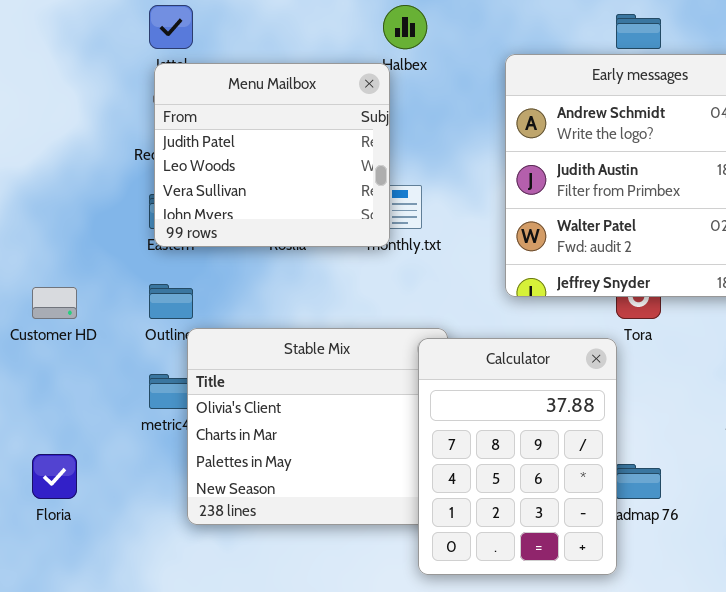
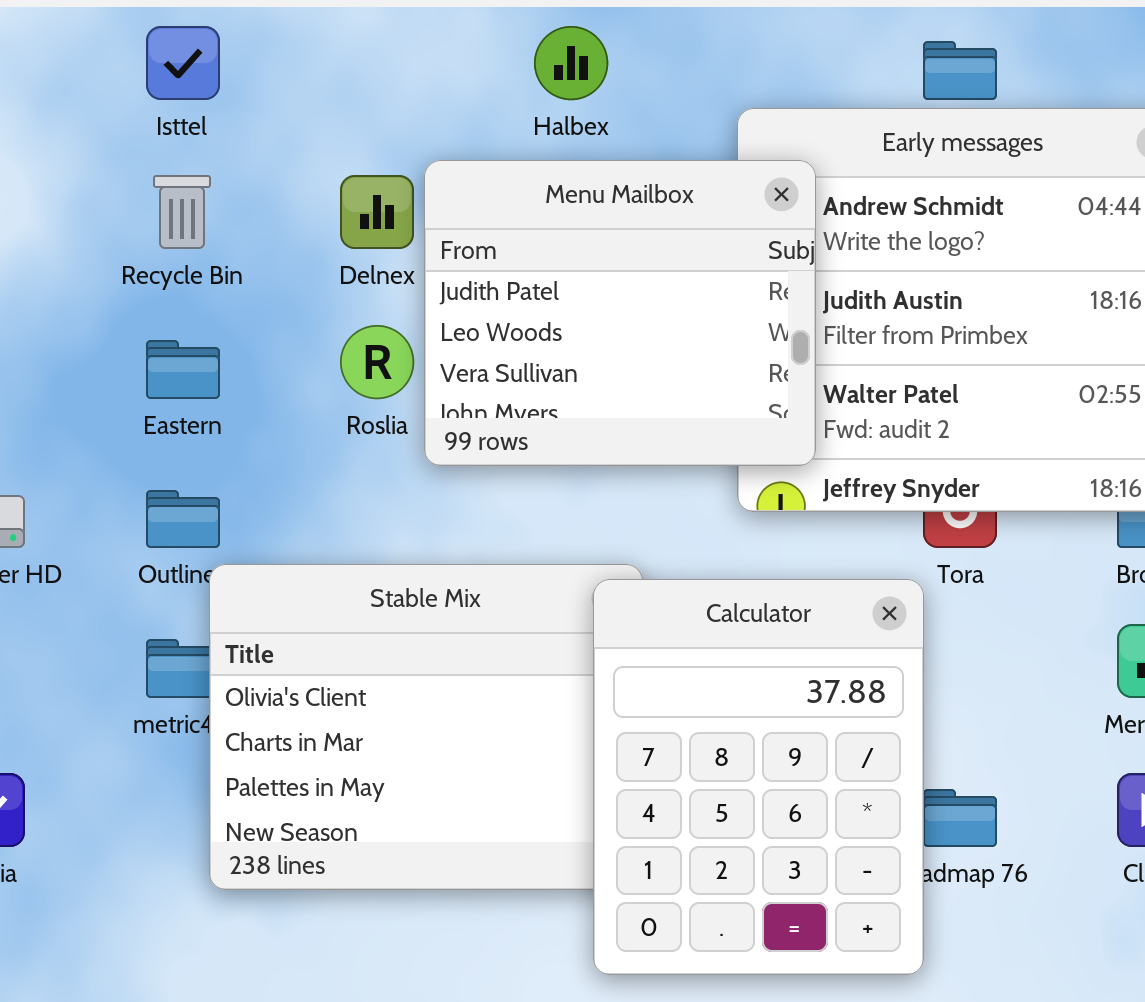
Menu Mailbox: [154,63,390,247] -> [424,160,816,466], moved

